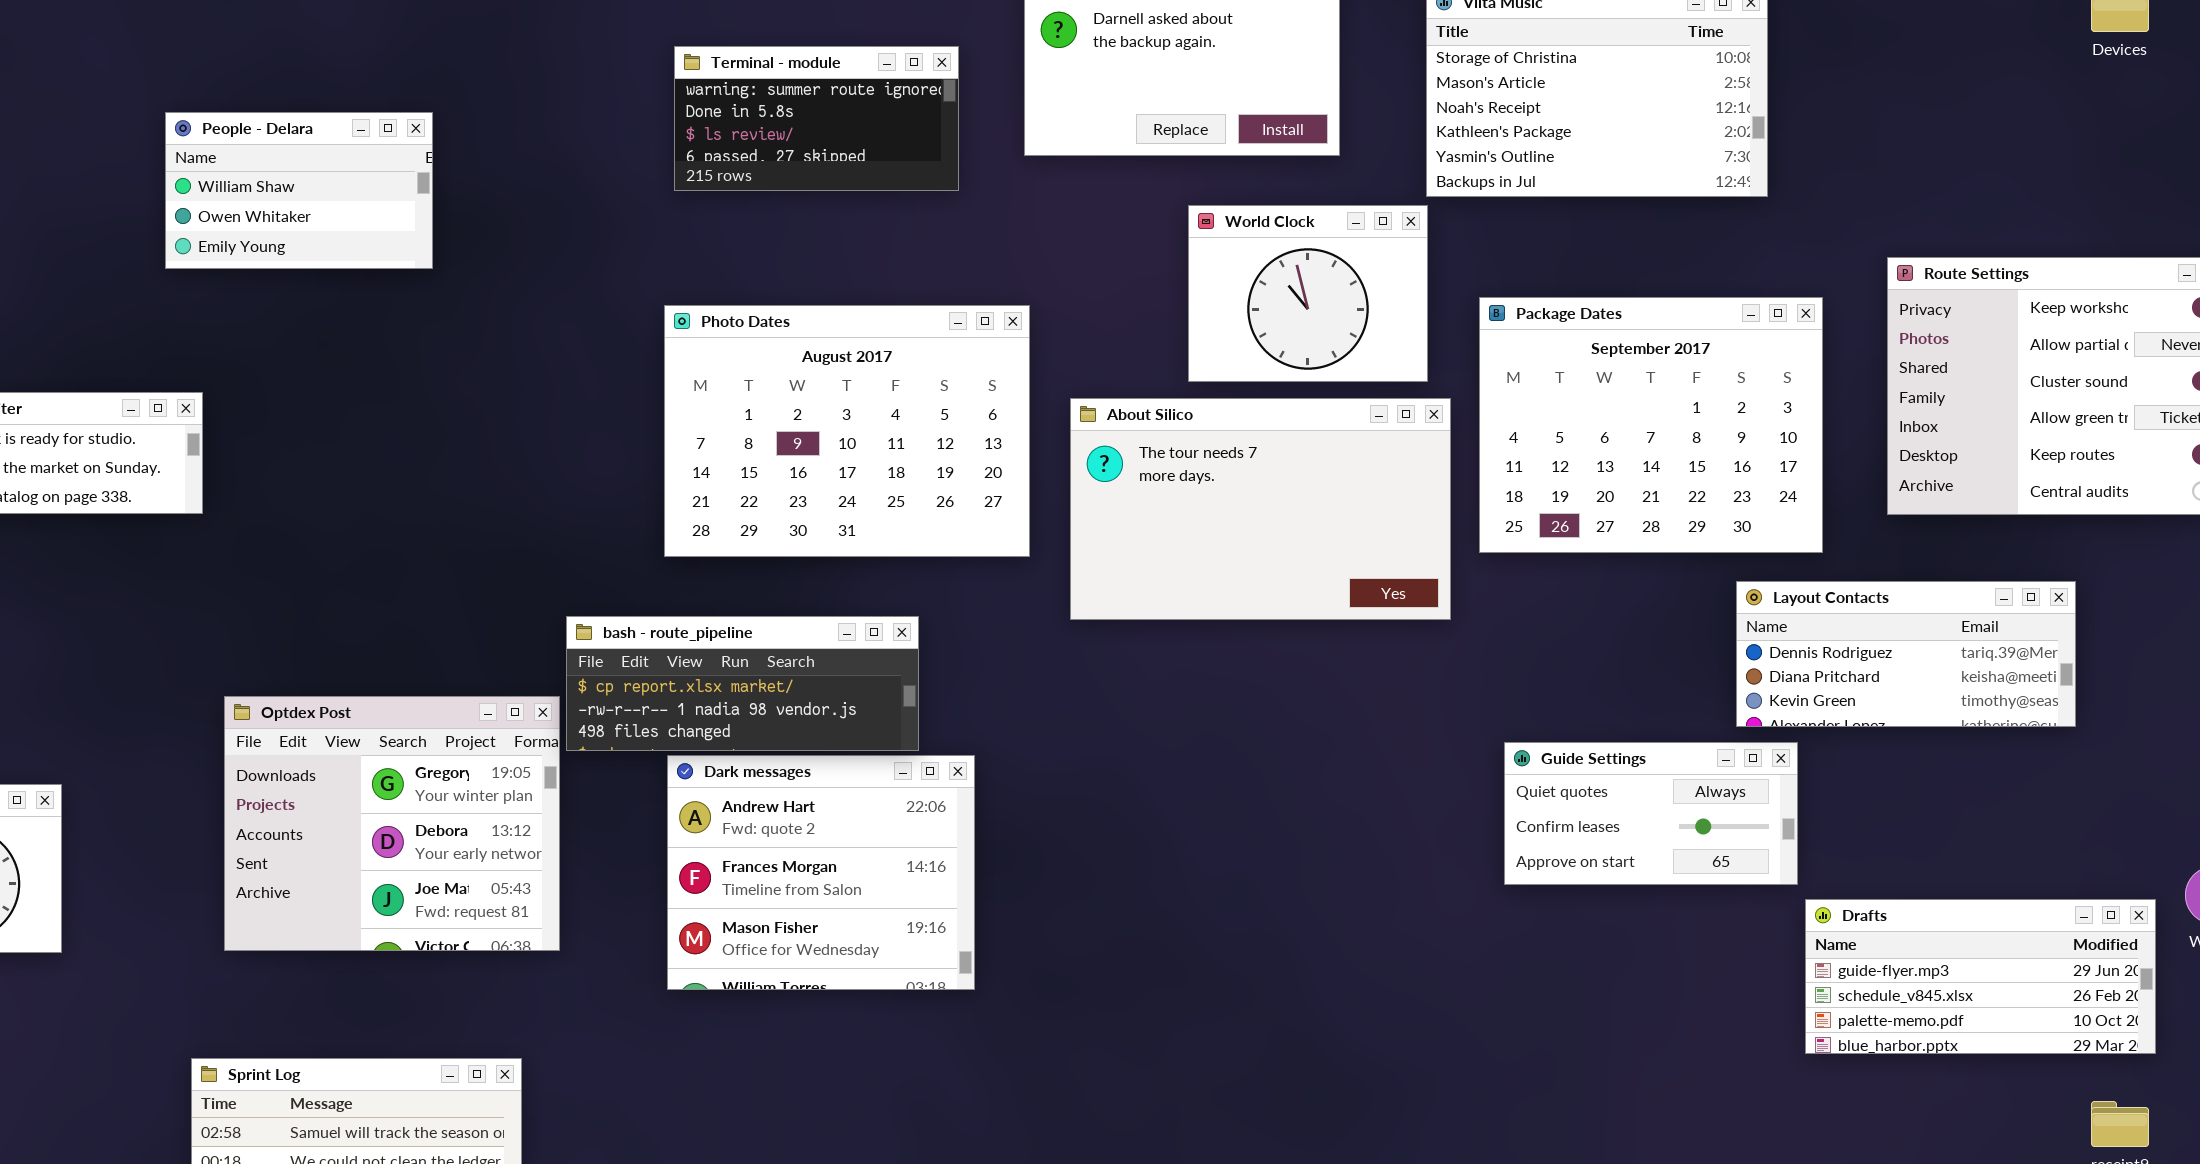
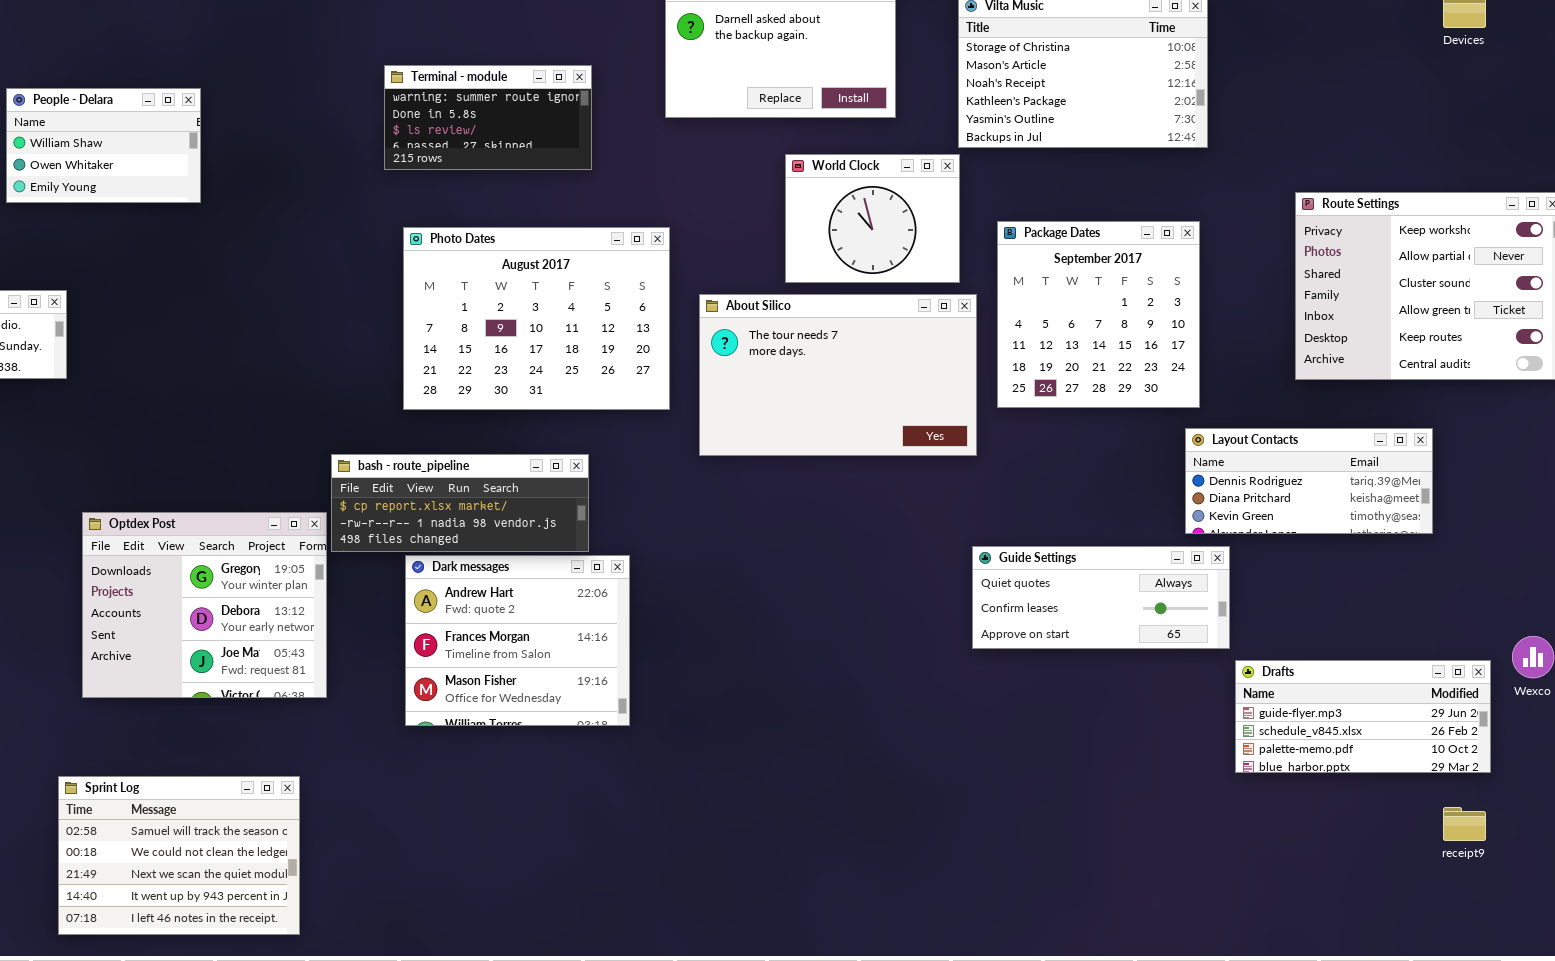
Terminal - module: [674,46,959,191] -> [384,65,592,170], moved
People - Delara: [165,112,433,269] -> [6,88,201,203], moved
Package Dates: [1479,297,1823,553] -> [997,221,1200,408], resized
Guide Settings: [1504,742,1798,885] -> [972,546,1230,649], resized

